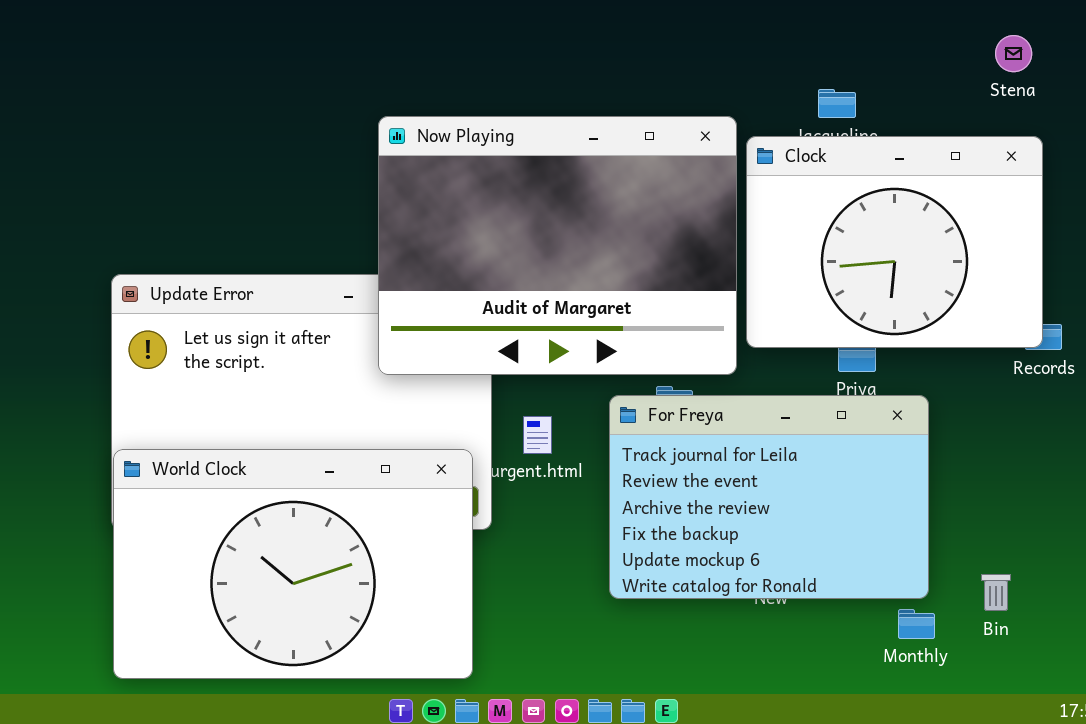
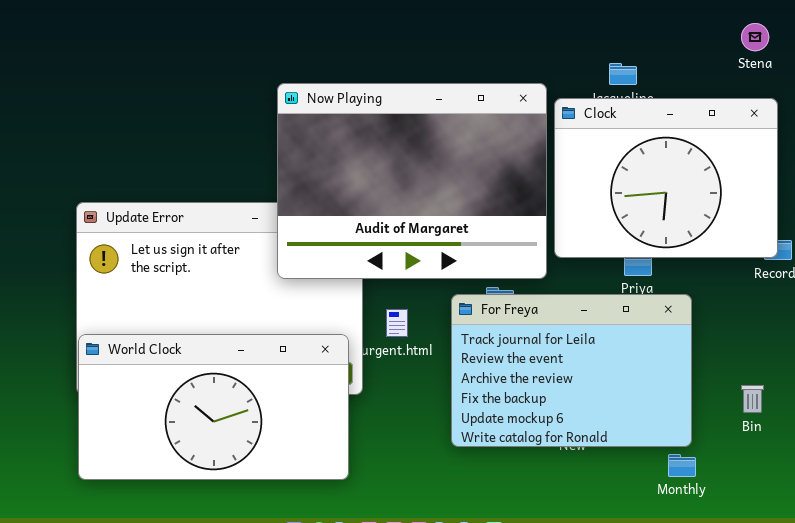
World Clock: [113,449,473,679] -> [78,334,349,480], resized
Bin: [981,574,1011,611] -> [741,385,764,413], moved

